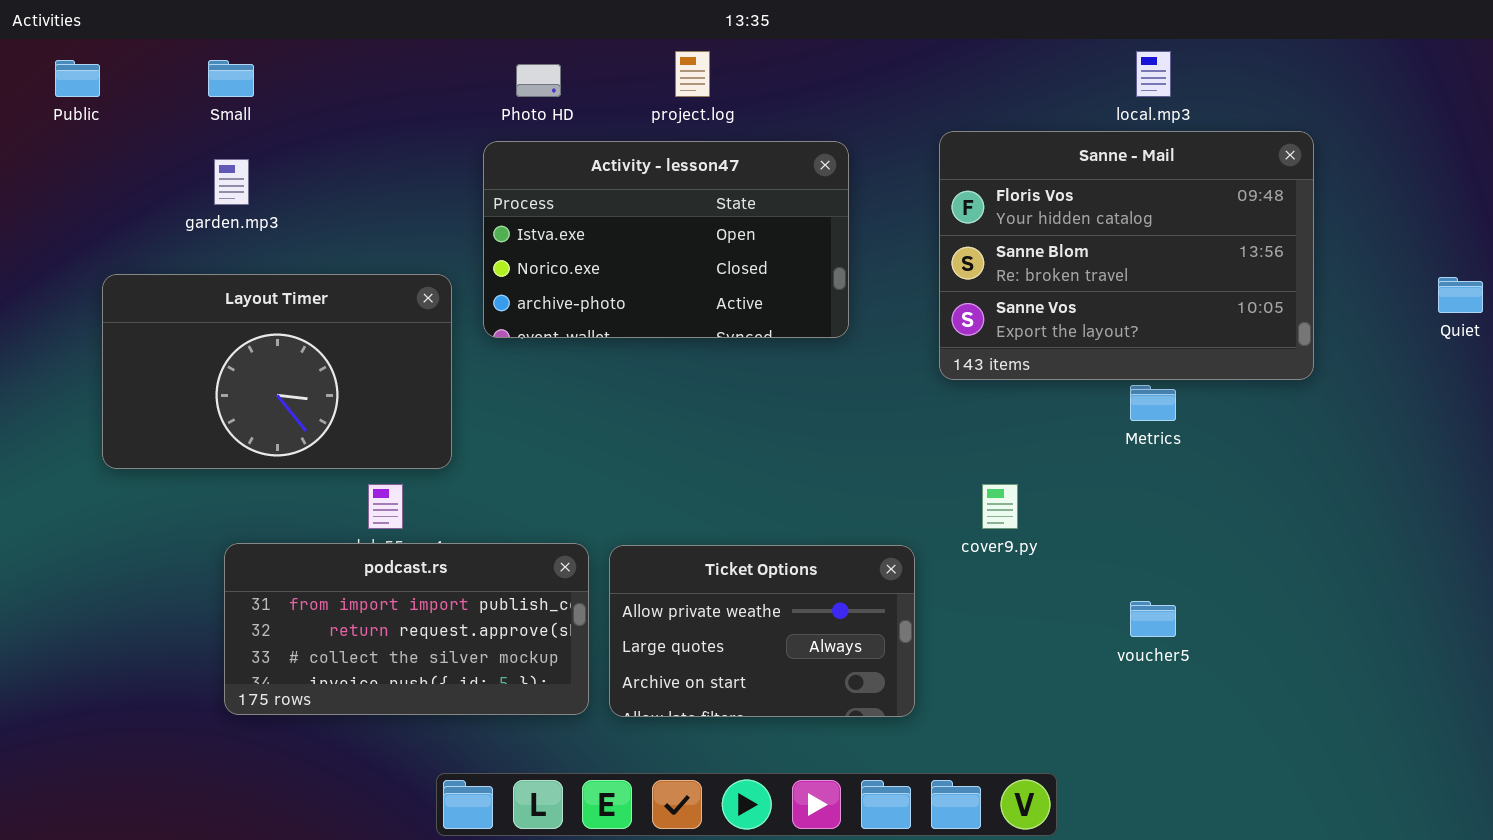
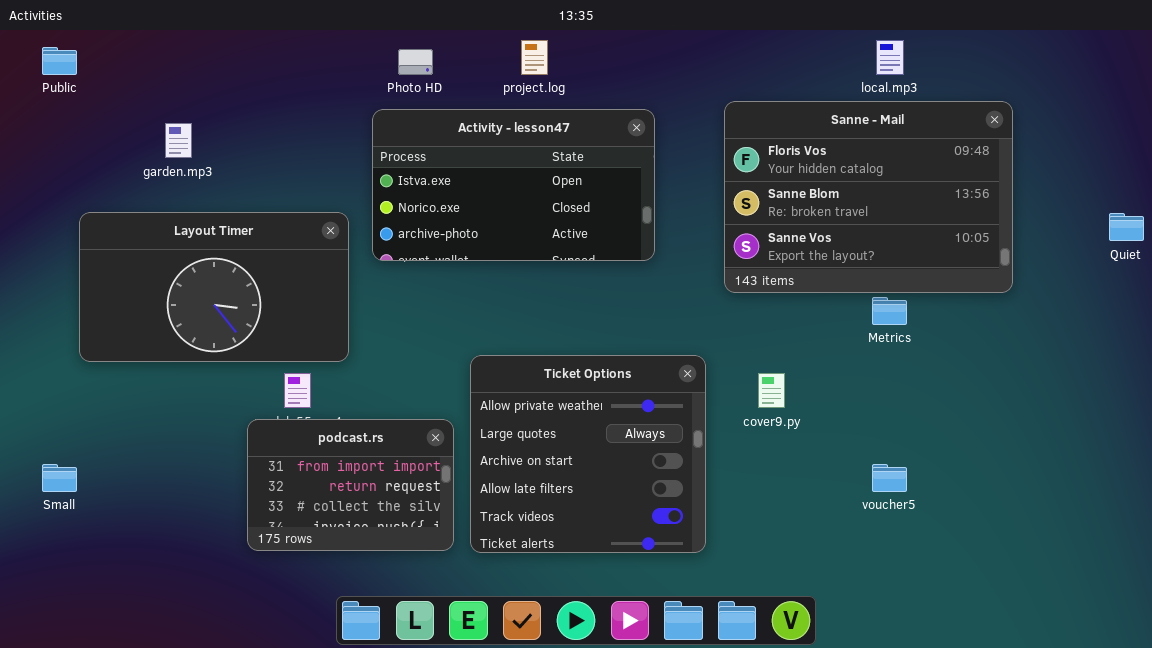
Small: [208,60,254,97] -> [42,464,77,492], moved
podcast.rs: [224,543,589,715] -> [247,419,454,551], resized
Ticket Options: [609,545,915,717] -> [470,355,706,553], resized

